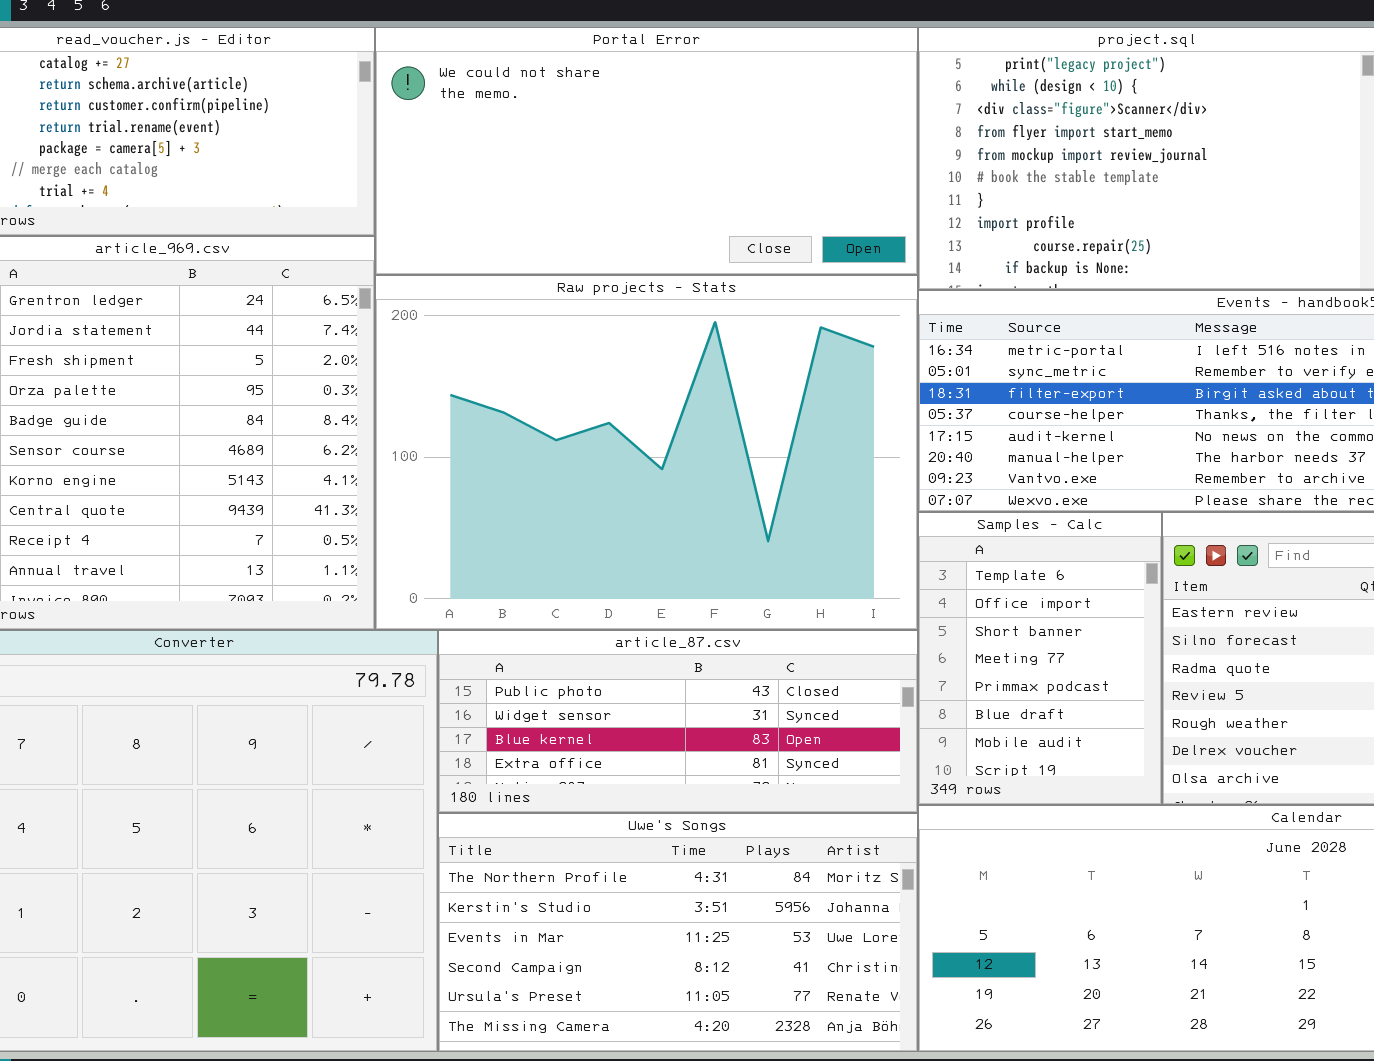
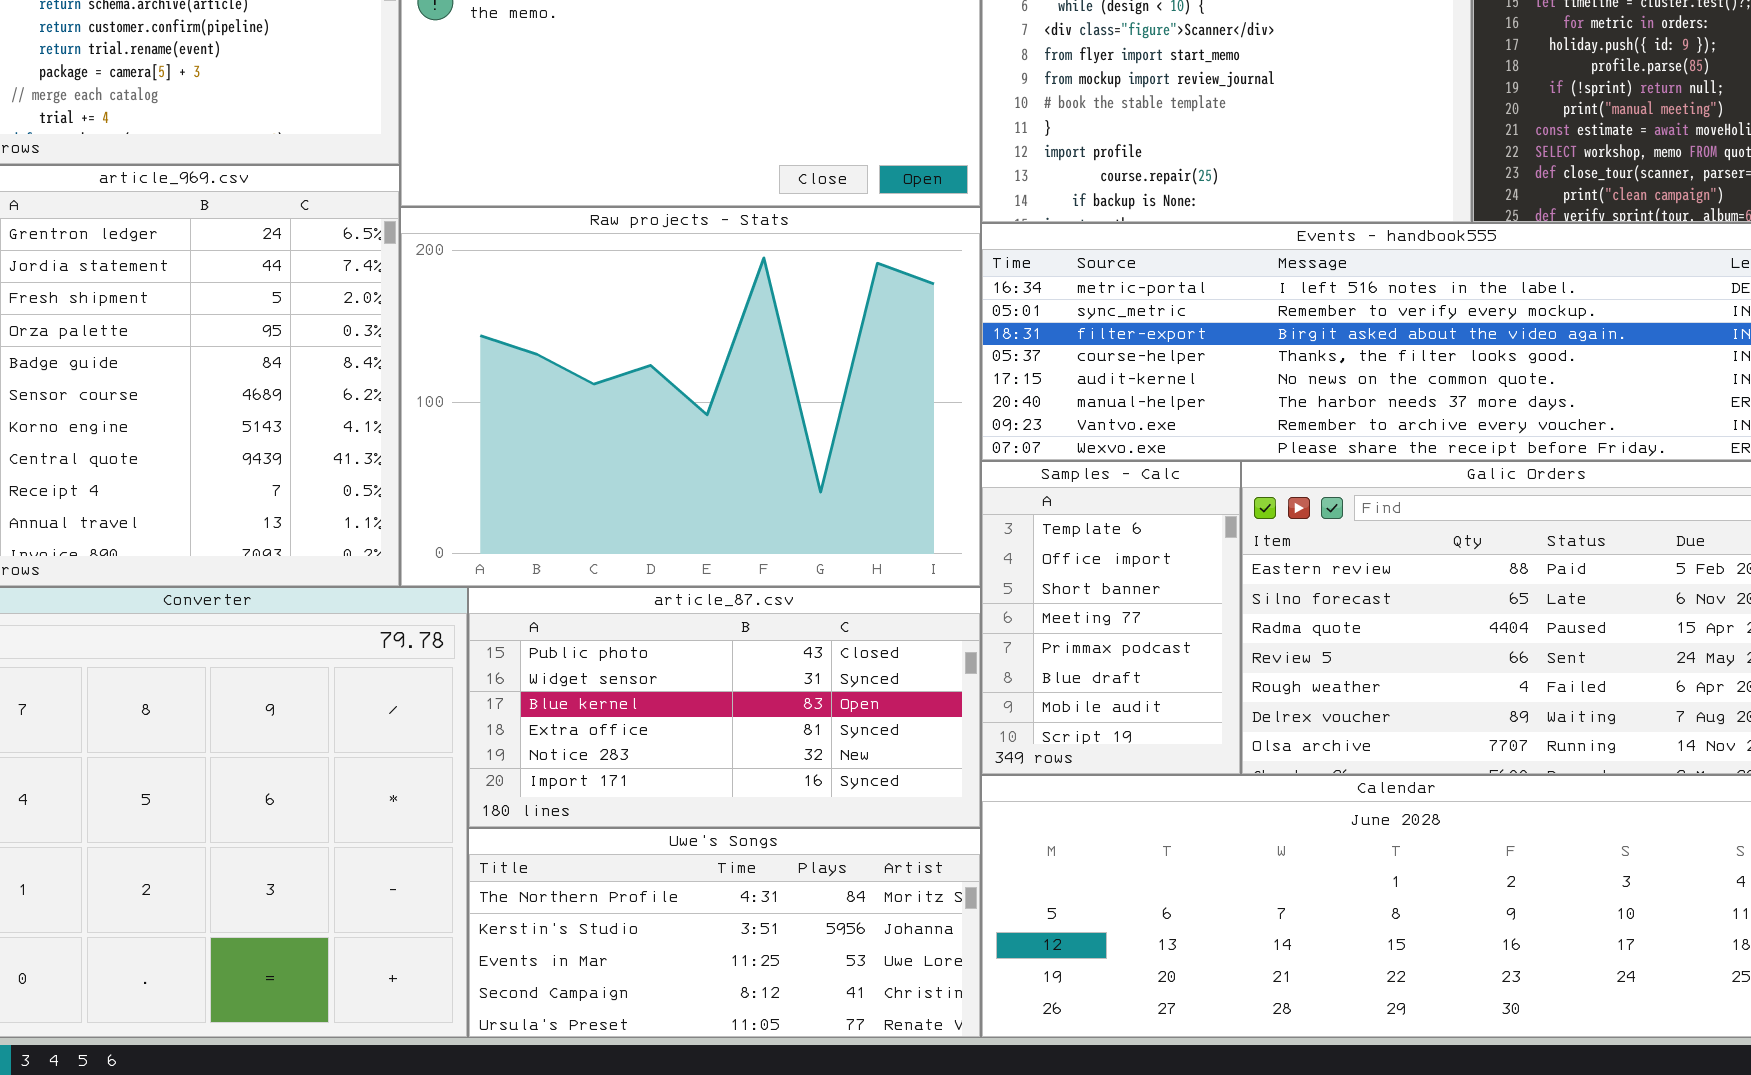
article_87.csv: [438,630,918,813] -> [468,587,981,828], resized
Uwe's Songs: [438,813,918,1052] -> [468,828,981,1038], resized

